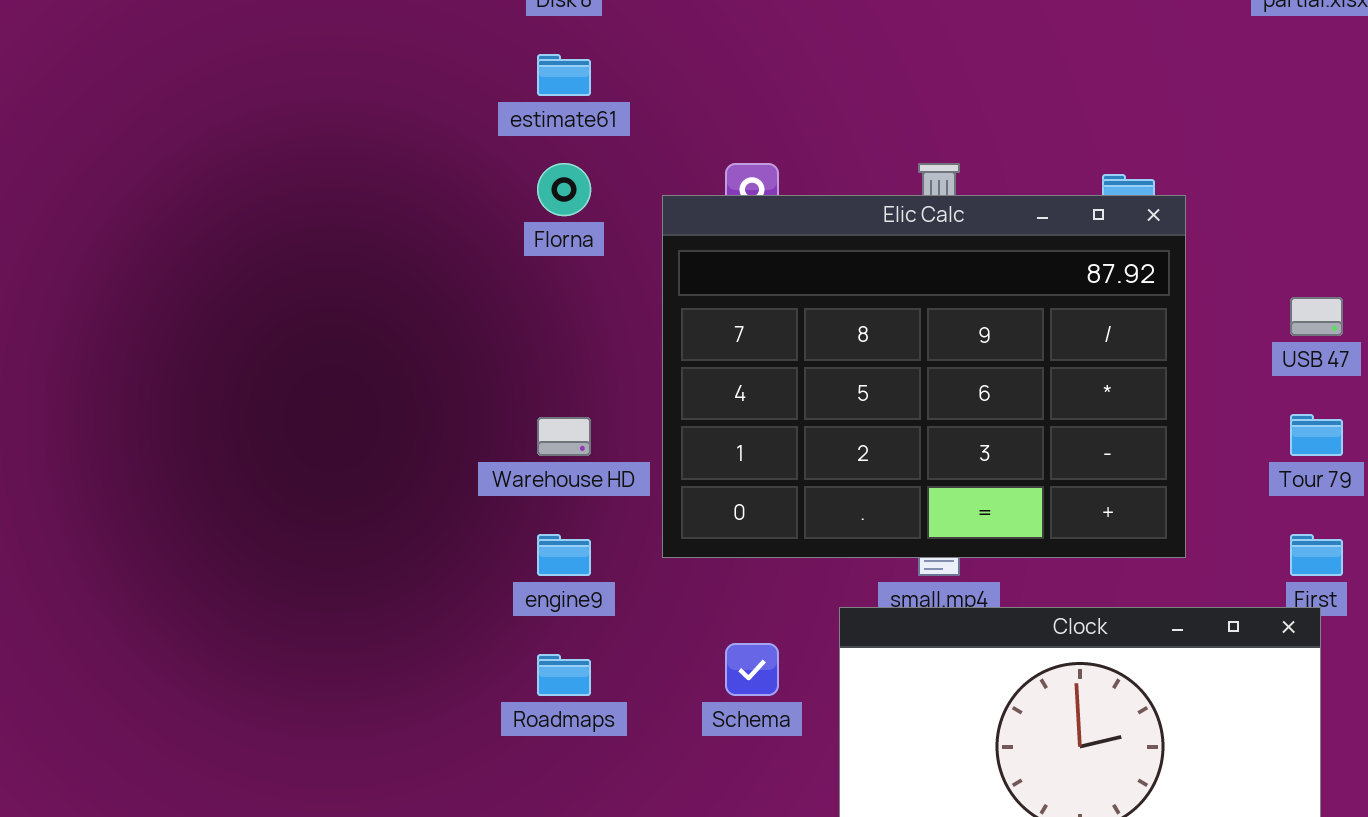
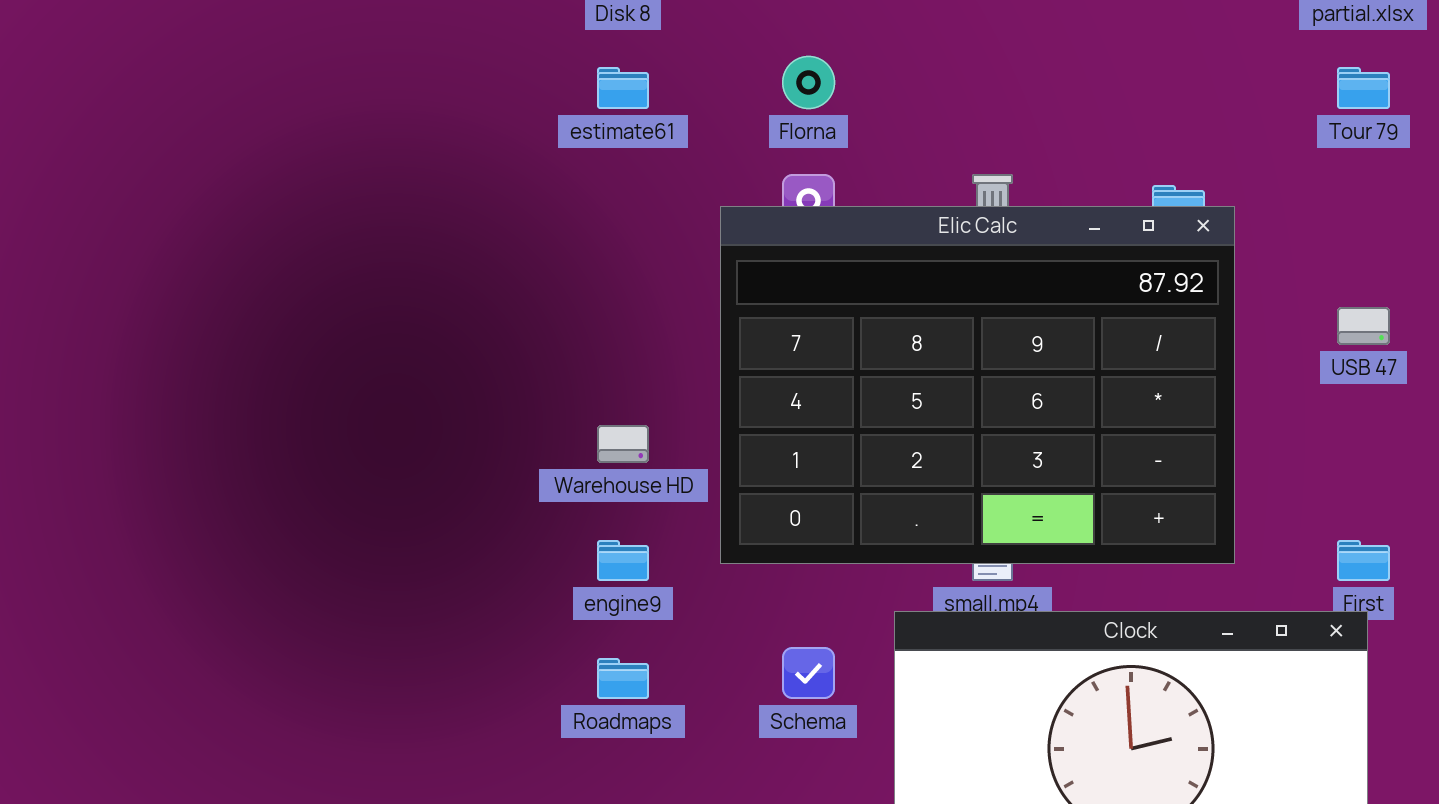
Florna: [537,163,591,216] -> [782,56,835,109], moved
Tour 79: [1290,414,1343,456] -> [1337,67,1390,109], moved

